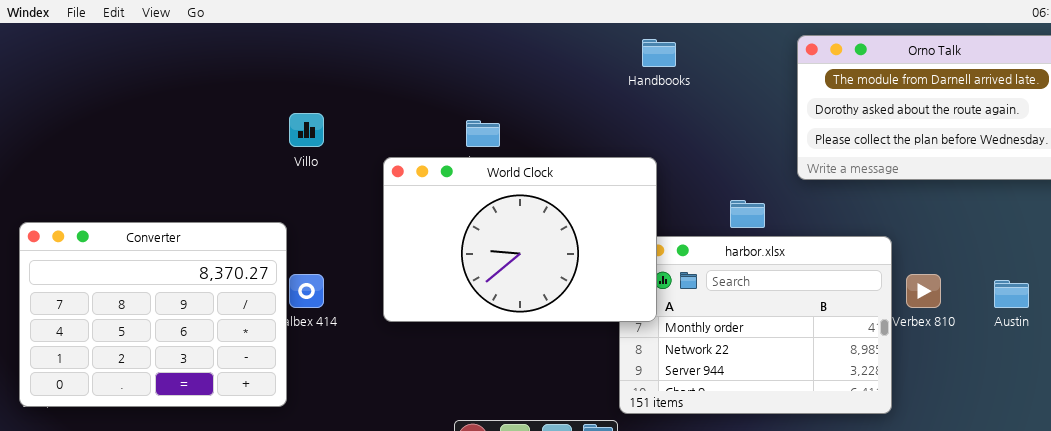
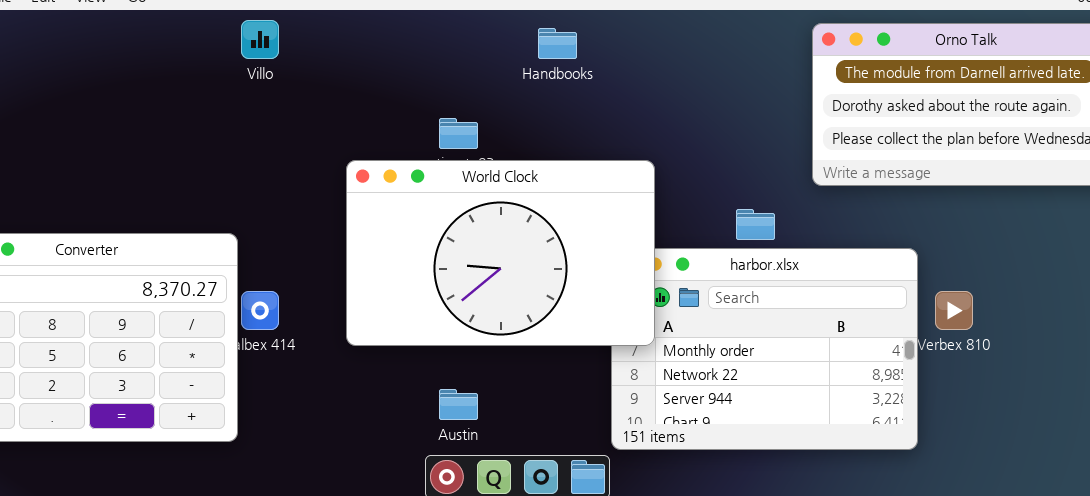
Handbooks: [642,39,676,67] -> [538,28,577,59], moved
Villo: [289,113,324,147] -> [241,20,279,59], moved
Austin: [994,280,1029,308] -> [439,389,478,420], moved

